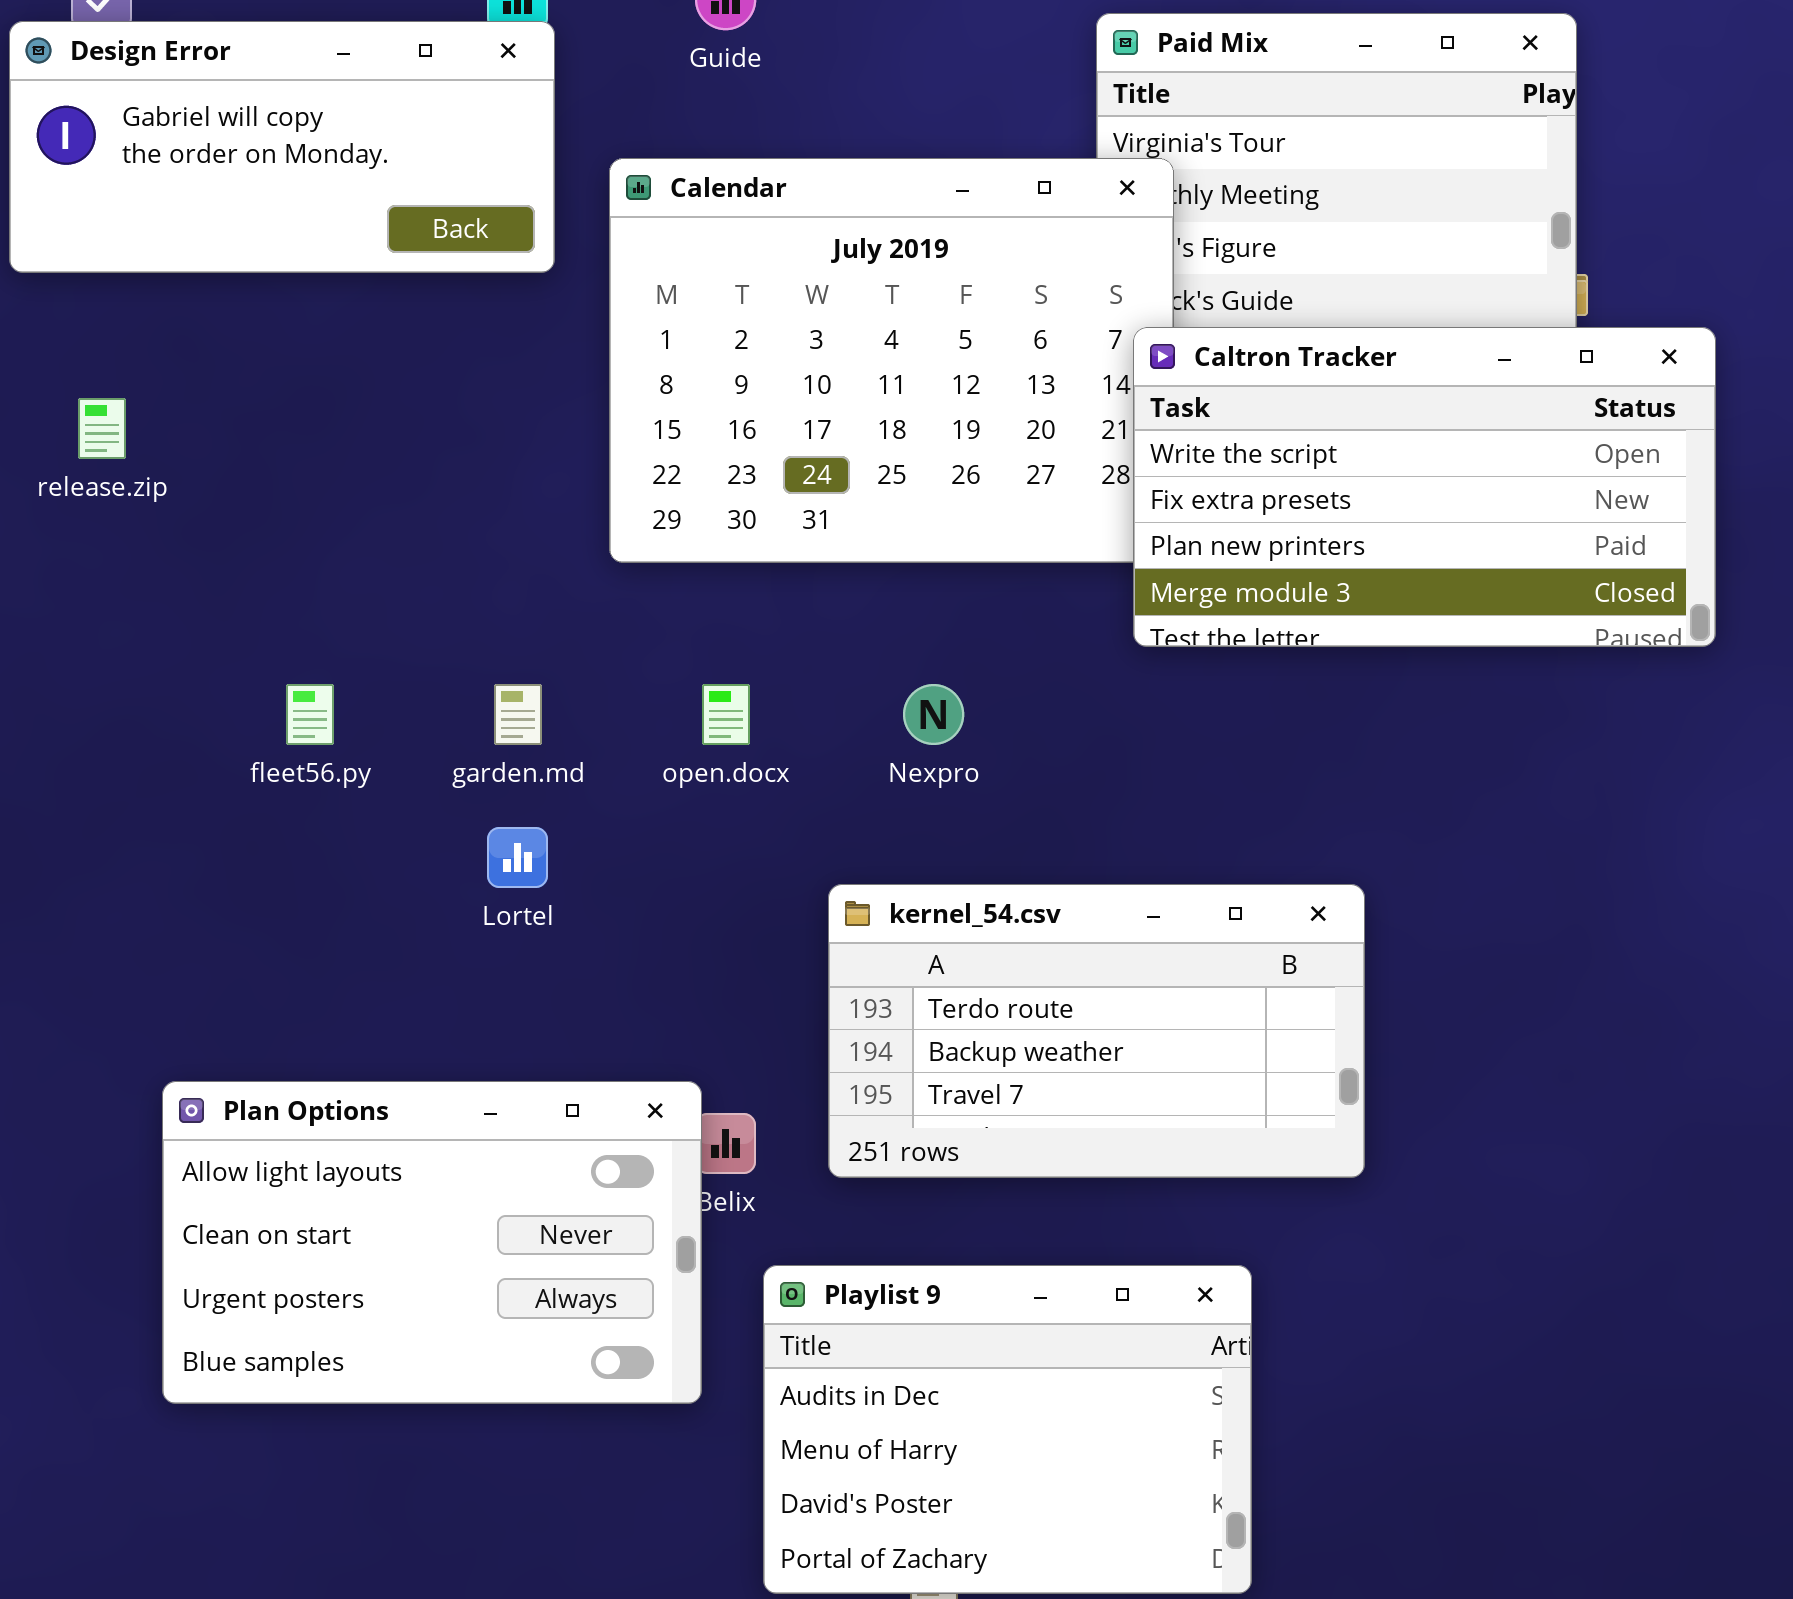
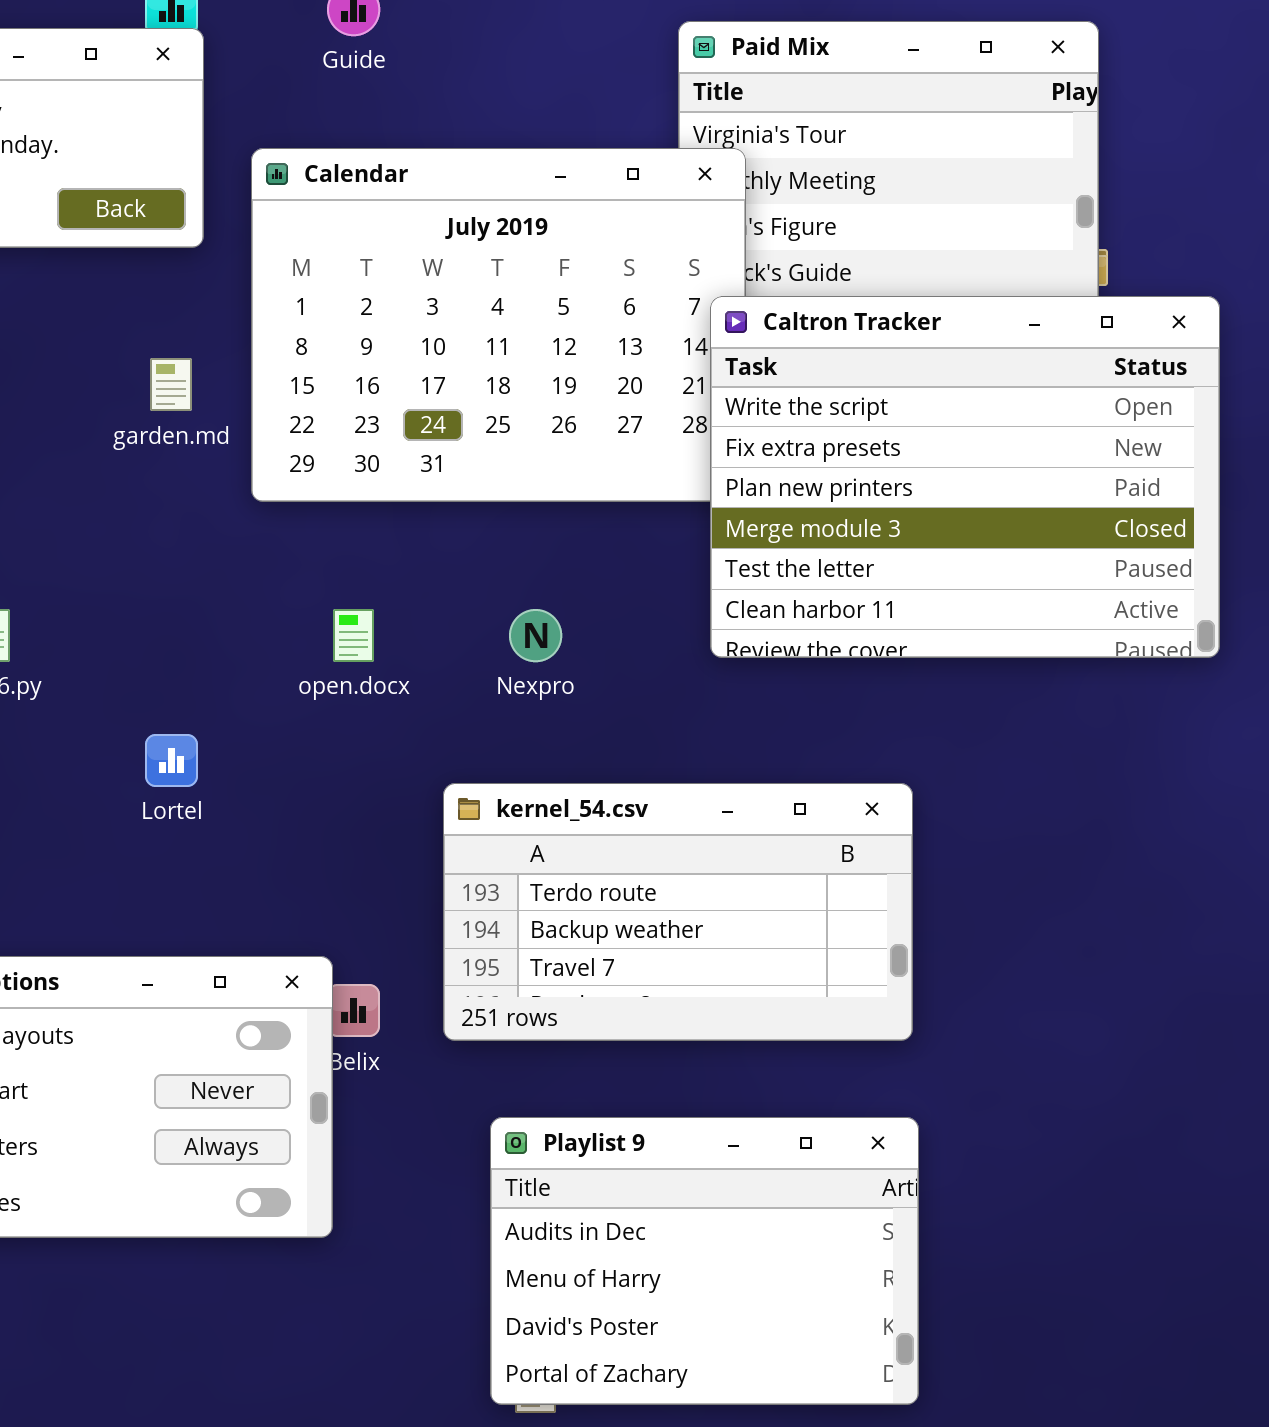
Caltron Tracker: [1133,327,1716,647] -> [710,296,1220,658], resized
garden.md: [494,684,542,745] -> [150,358,192,411], moved
Playlist 9: [763,1265,1252,1594] -> [490,1117,919,1405], moved

